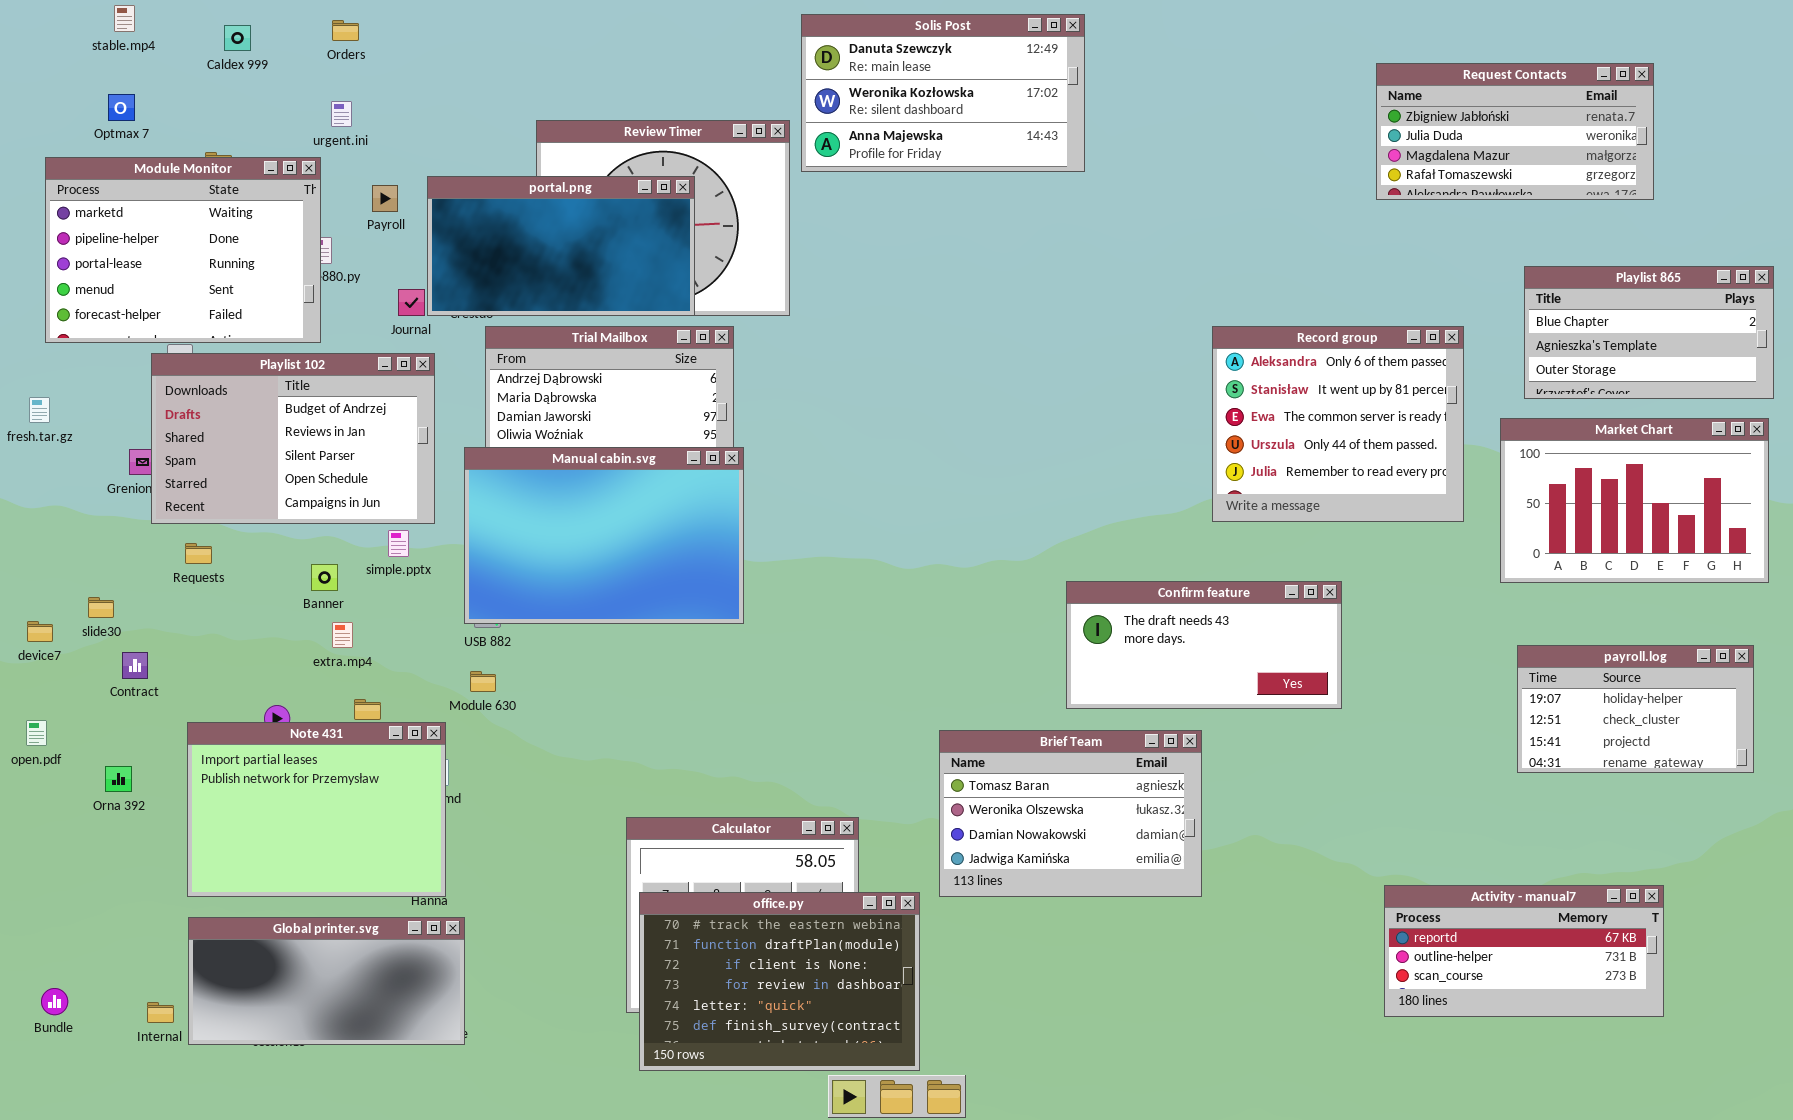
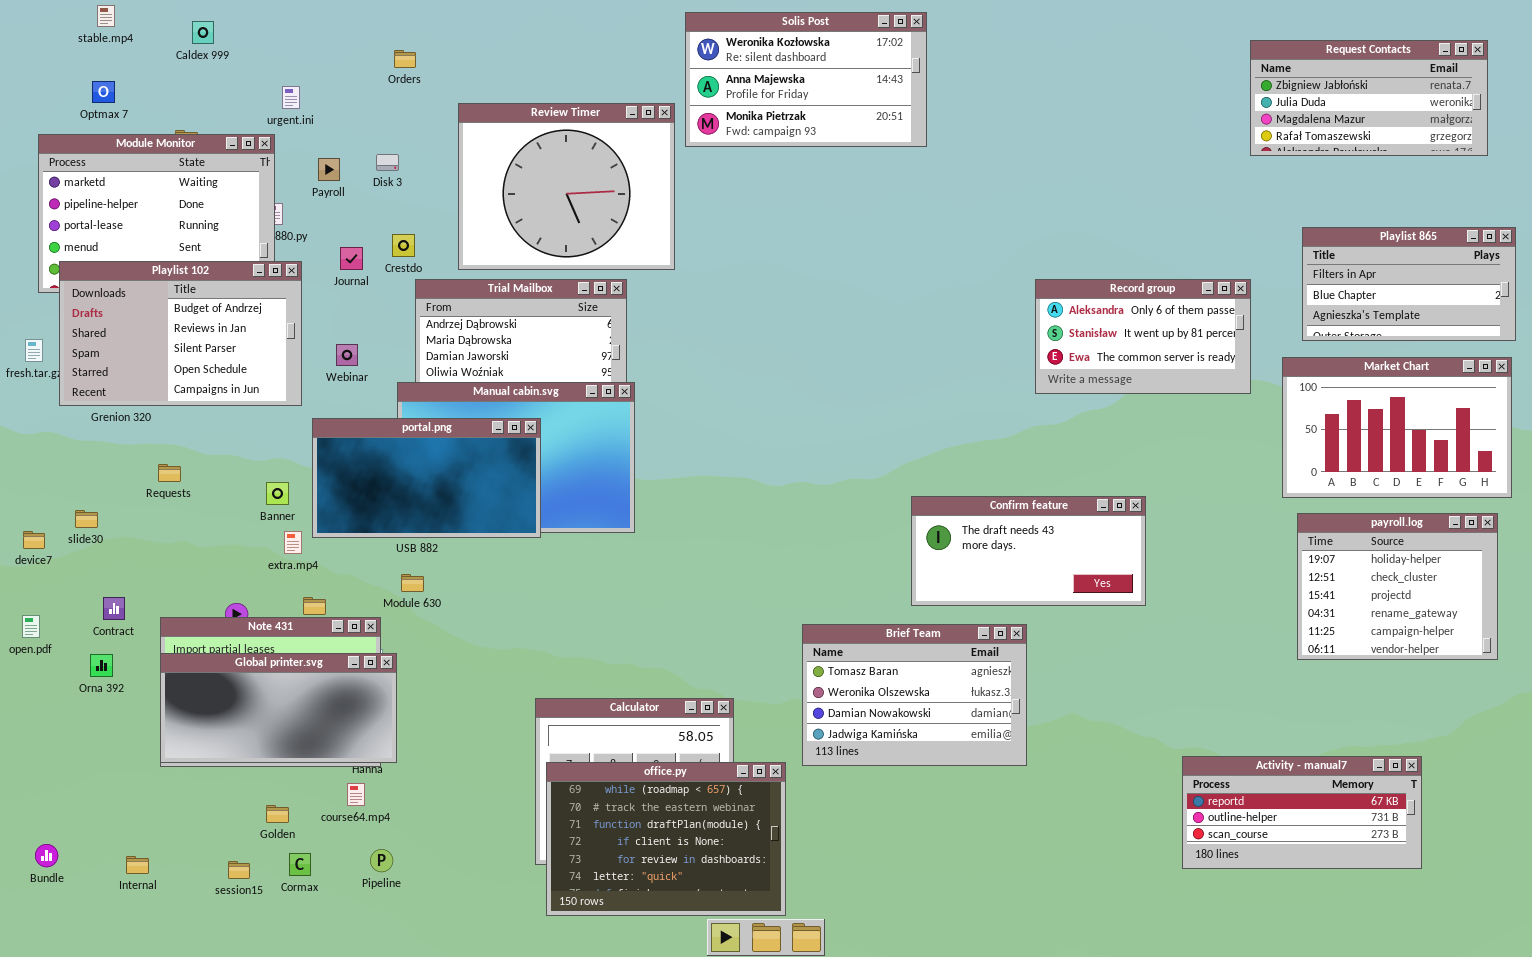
Solis Post: [801,14,1085,172] -> [685,12,927,147], scrolled down 1 row
Orders: [332,20,359,41] -> [394,50,416,68], moved
Request Contacts: [1376,63,1654,200] -> [1250,40,1488,156], moved
portal.png: [427,176,695,316] -> [312,418,541,538], moved
Playlist 865: [1524,266,1774,399] -> [1302,227,1516,341], scrolled up 1 row
Record group: [1212,326,1464,522] -> [1035,279,1251,394], resized
Playlist 102: [151,353,435,524] -> [59,261,302,406], moved
payroll.log: [1517,645,1754,773] -> [1297,513,1498,660], resized
Contract: [122,652,148,679] -> [103,597,125,620], moved
office.py: [639,892,920,1071] -> [546,762,786,916], scrolled up 1 row
Global printer.svg: [188,917,465,1045] -> [160,653,397,763], moved

